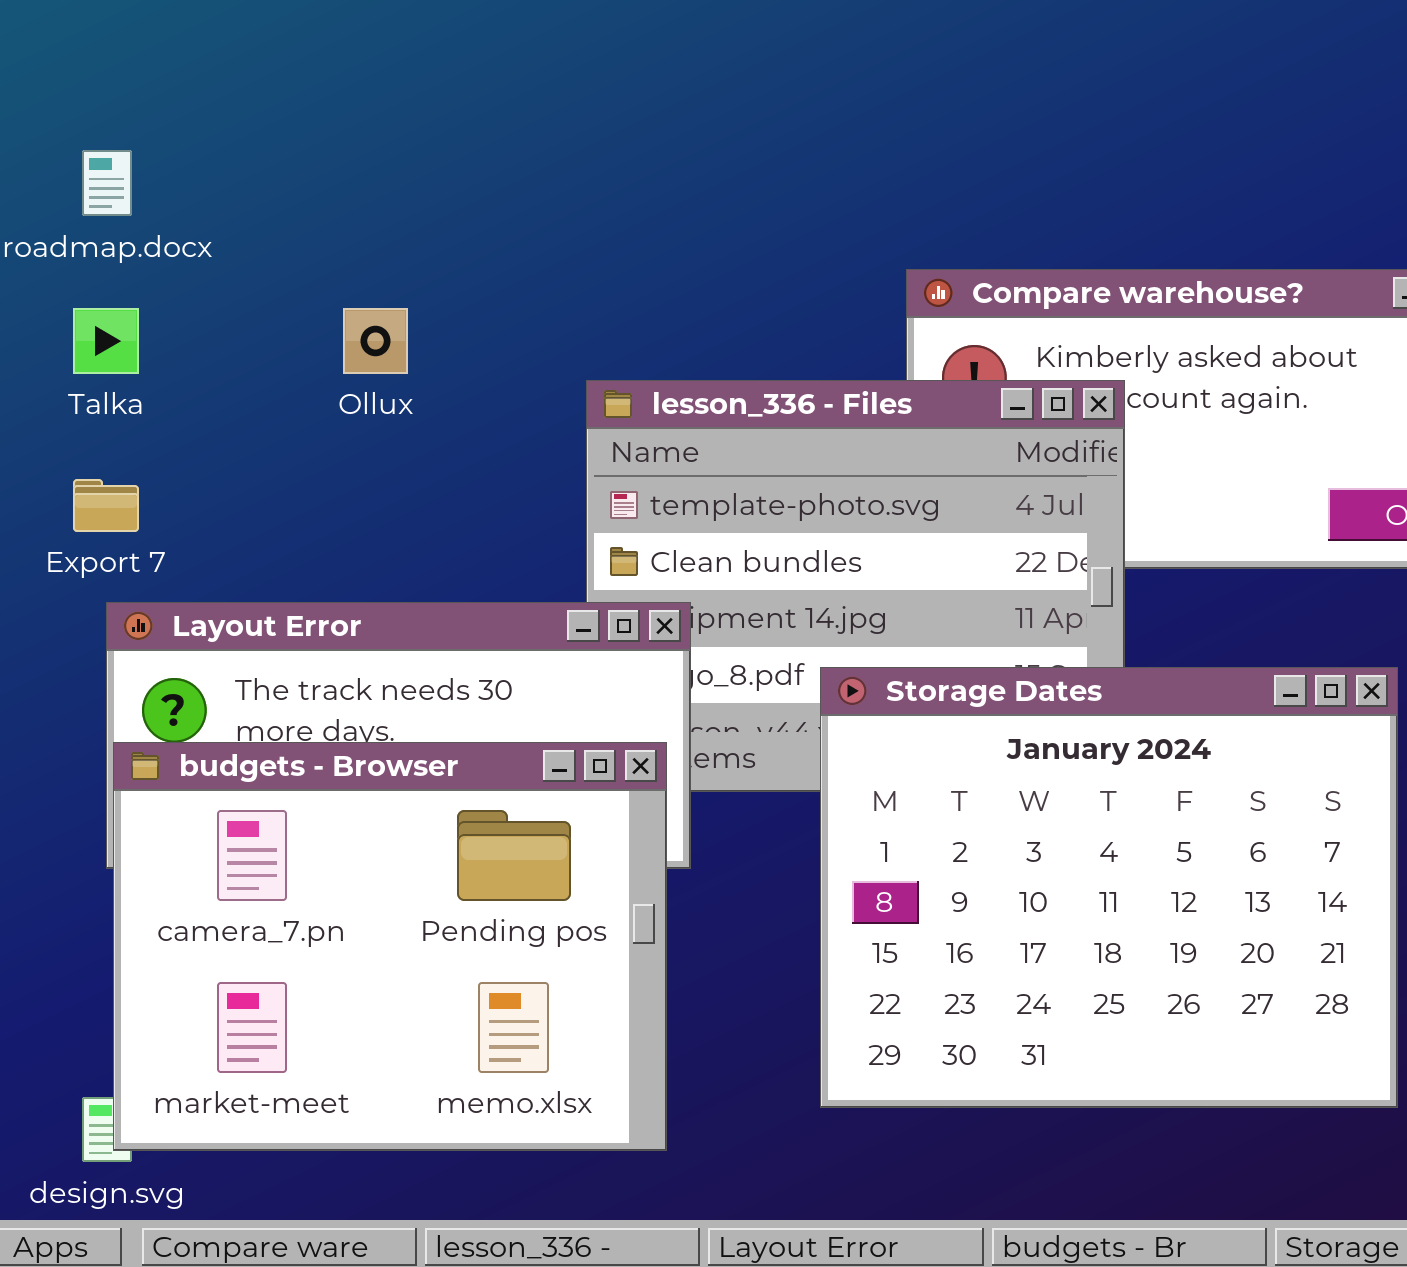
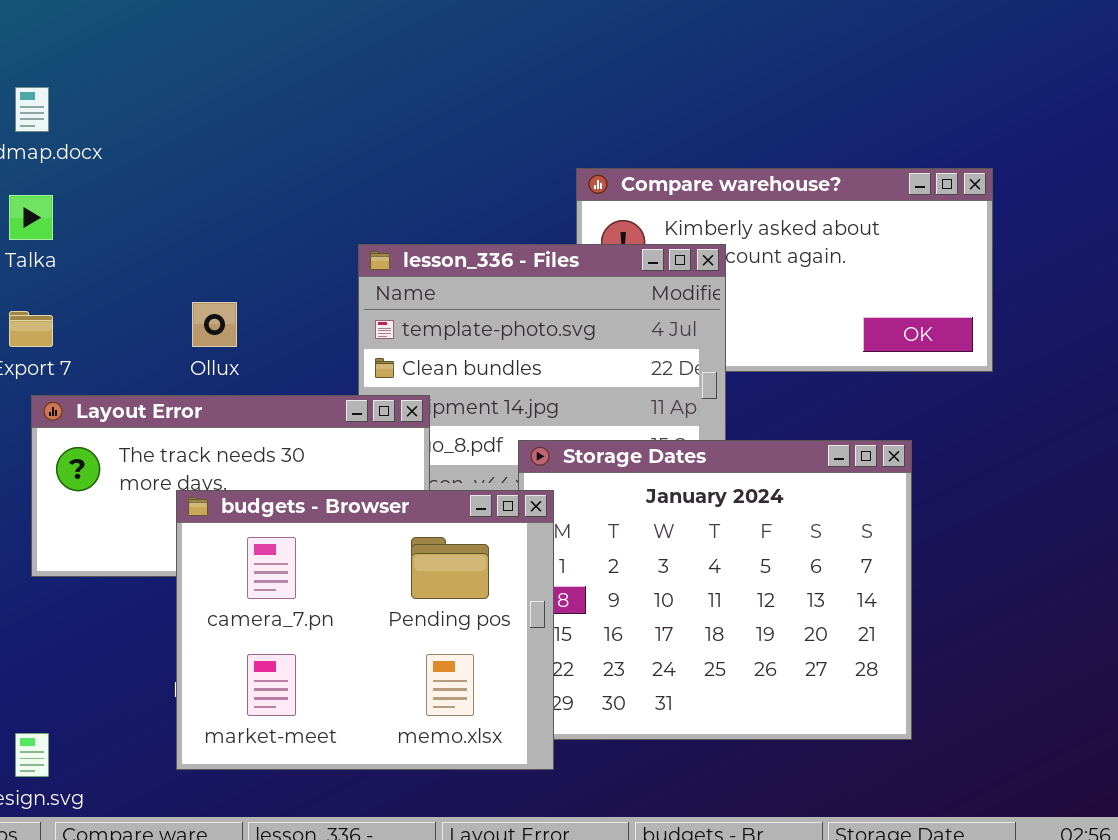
Ollux: [343,308,408,374] -> [192,302,237,347], moved
budgets - Browser: [113,742,667,1151] -> [176,490,554,770], moved

